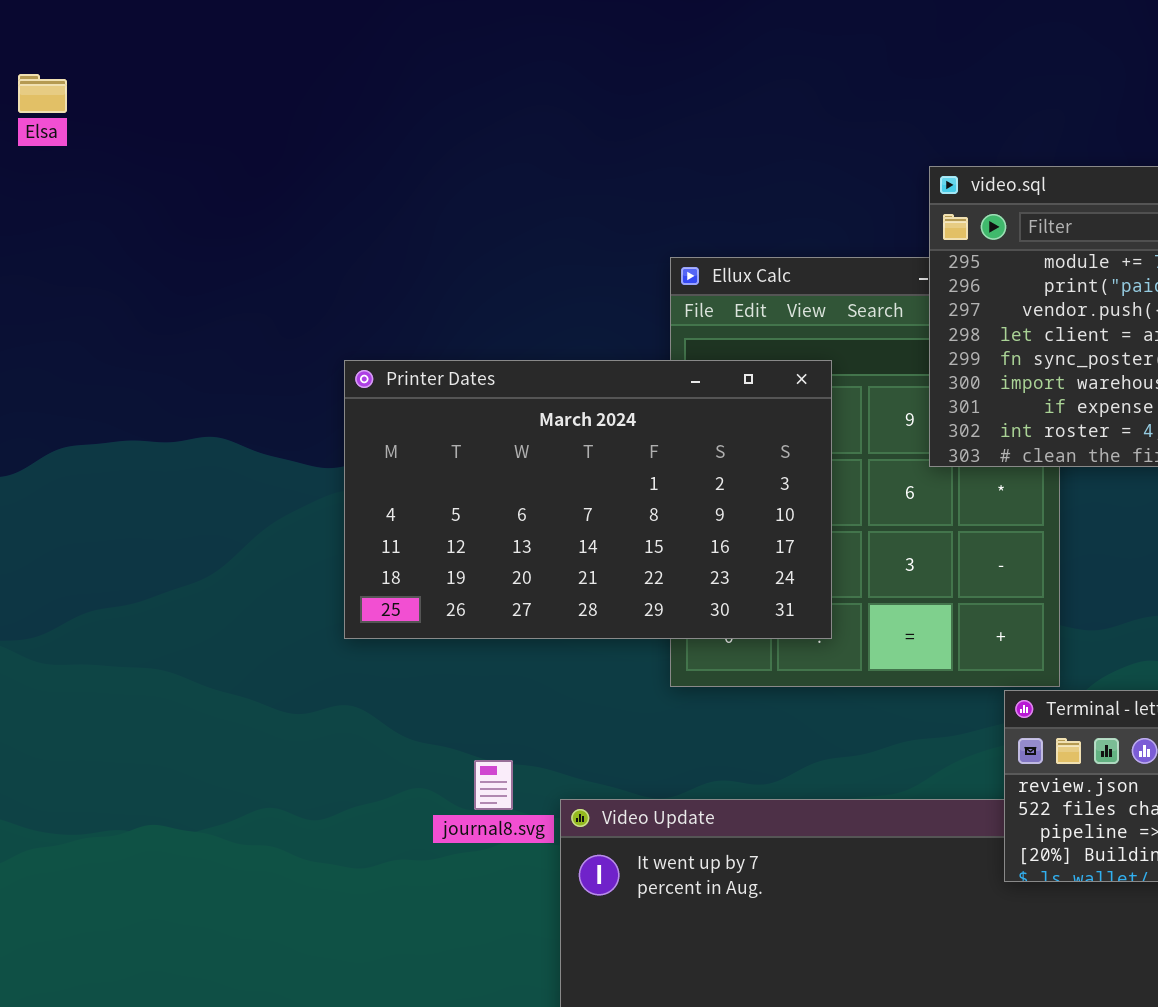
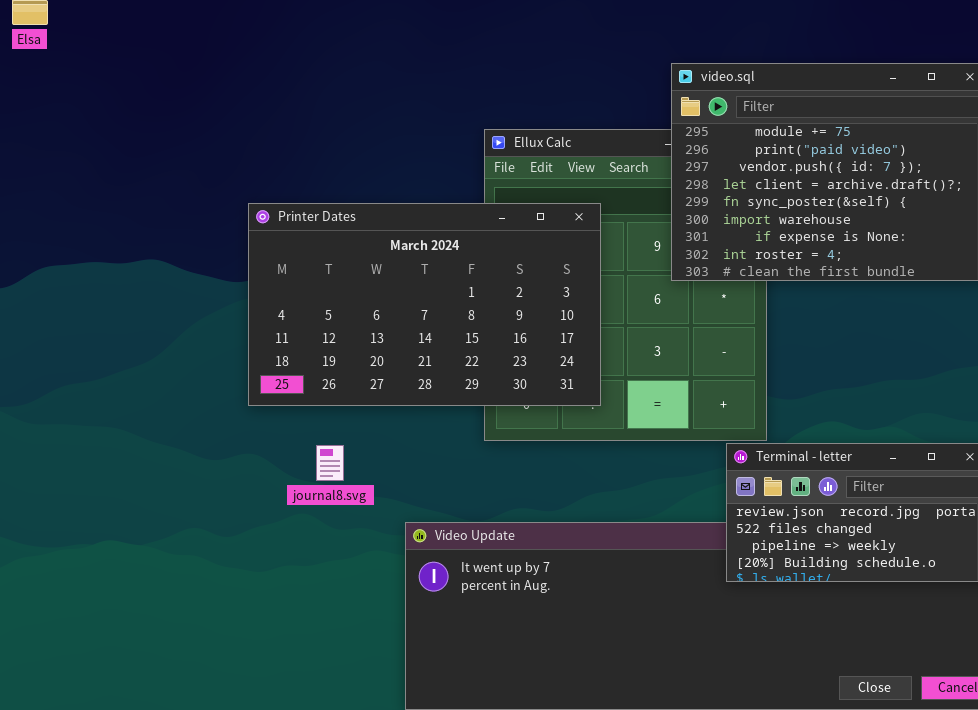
journal8.svg: [474,760,513,810] -> [316,445,344,481], moved

